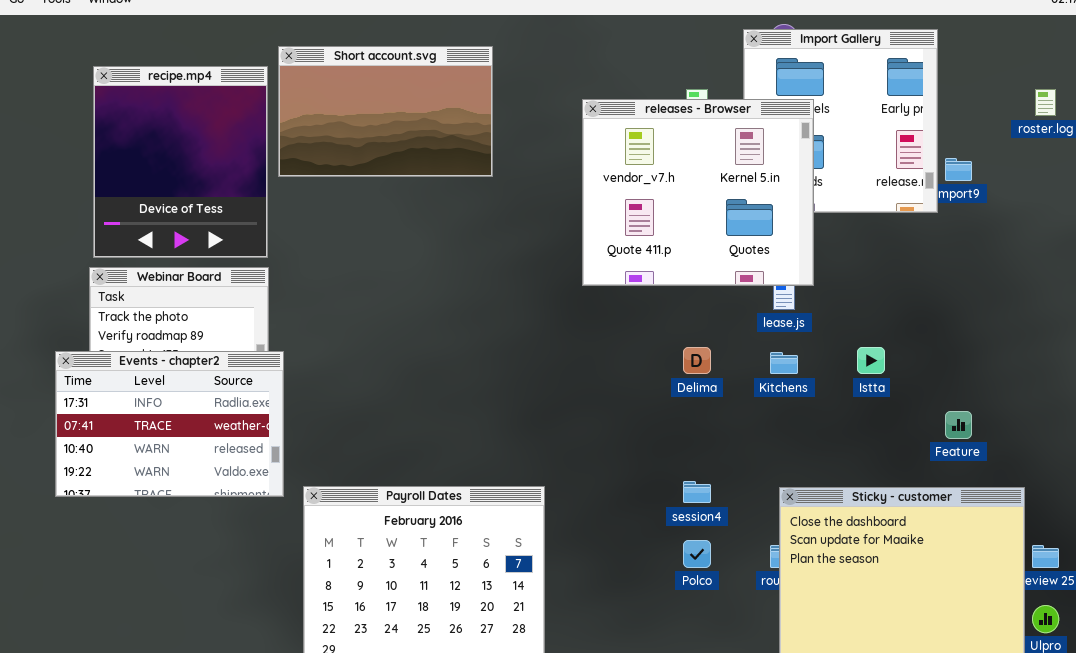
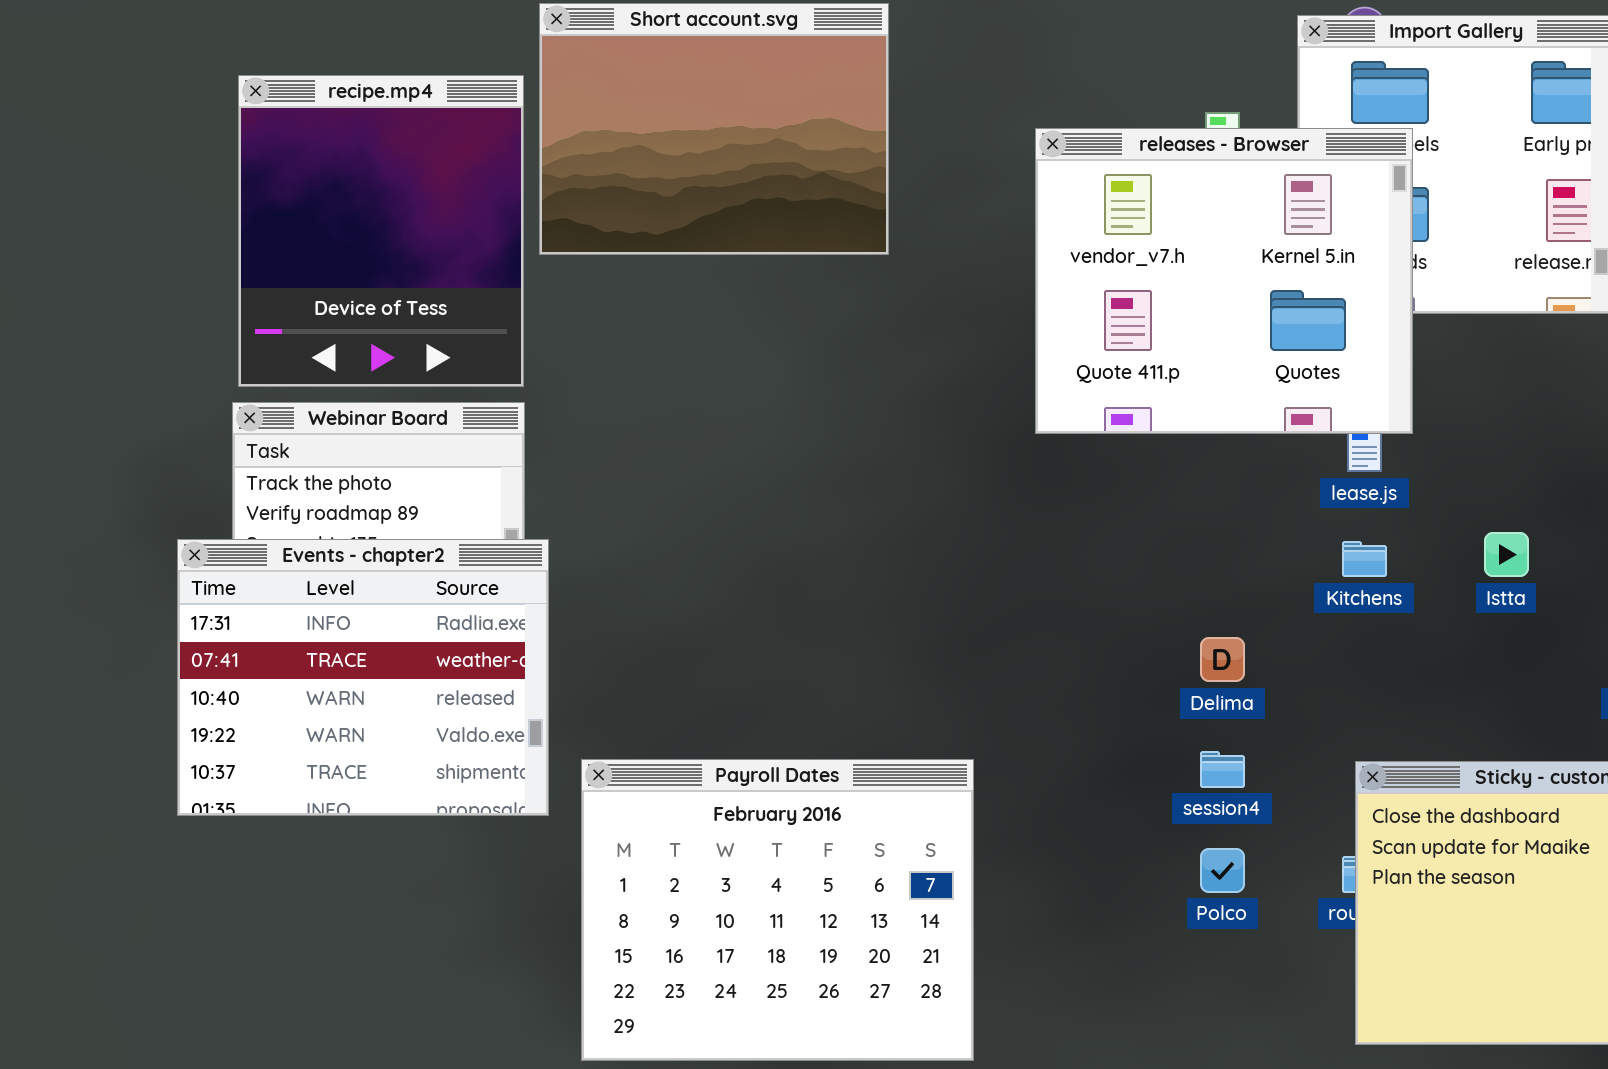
Short account.svg: [278,46,493,177] -> [539,3,889,255], resized
Delima: [683,347,711,374] -> [1200,637,1245,682], moved
Events - chapter2: [55,351,284,497] -> [177,539,549,816], resized

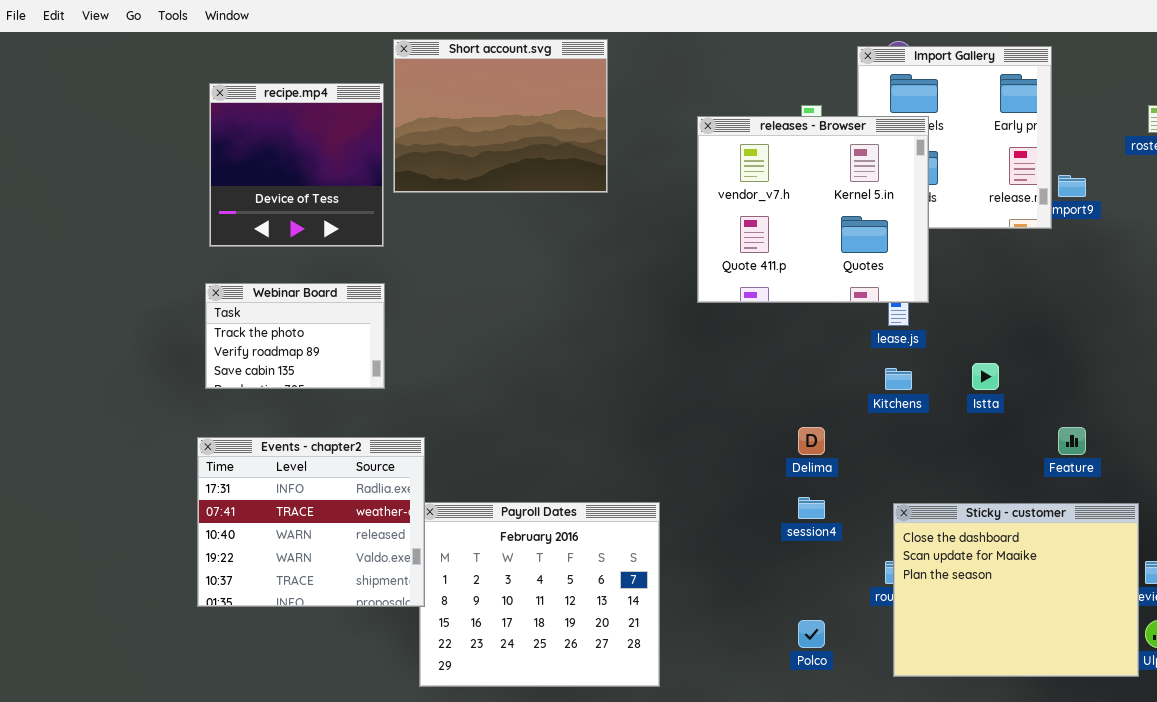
recipe.mp4: [238,75,524,387] -> [209,83,384,247], resized
Events - chapter2: [177,539,549,816] -> [197,437,425,607], moved
Polco: [1200,848,1245,893] -> [798,620,825,648], moved

